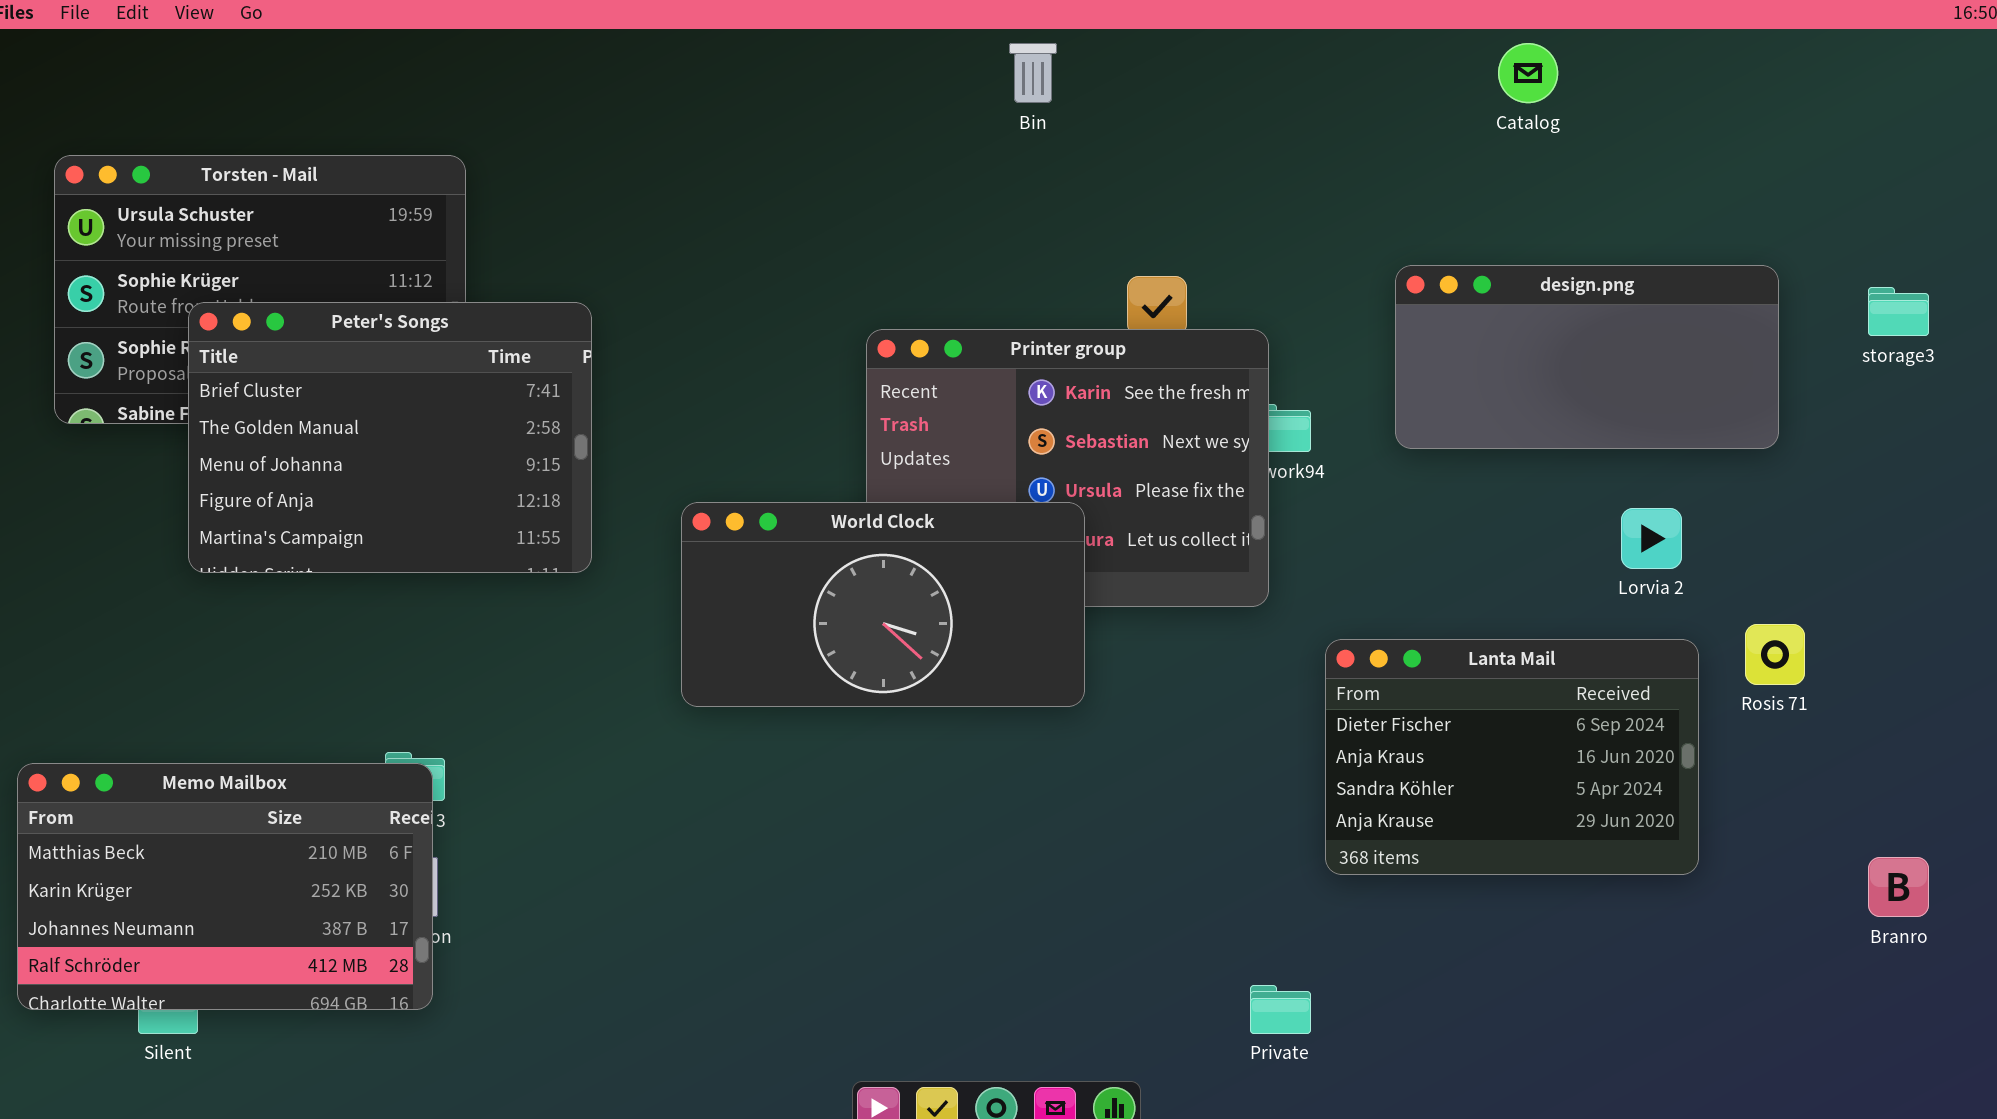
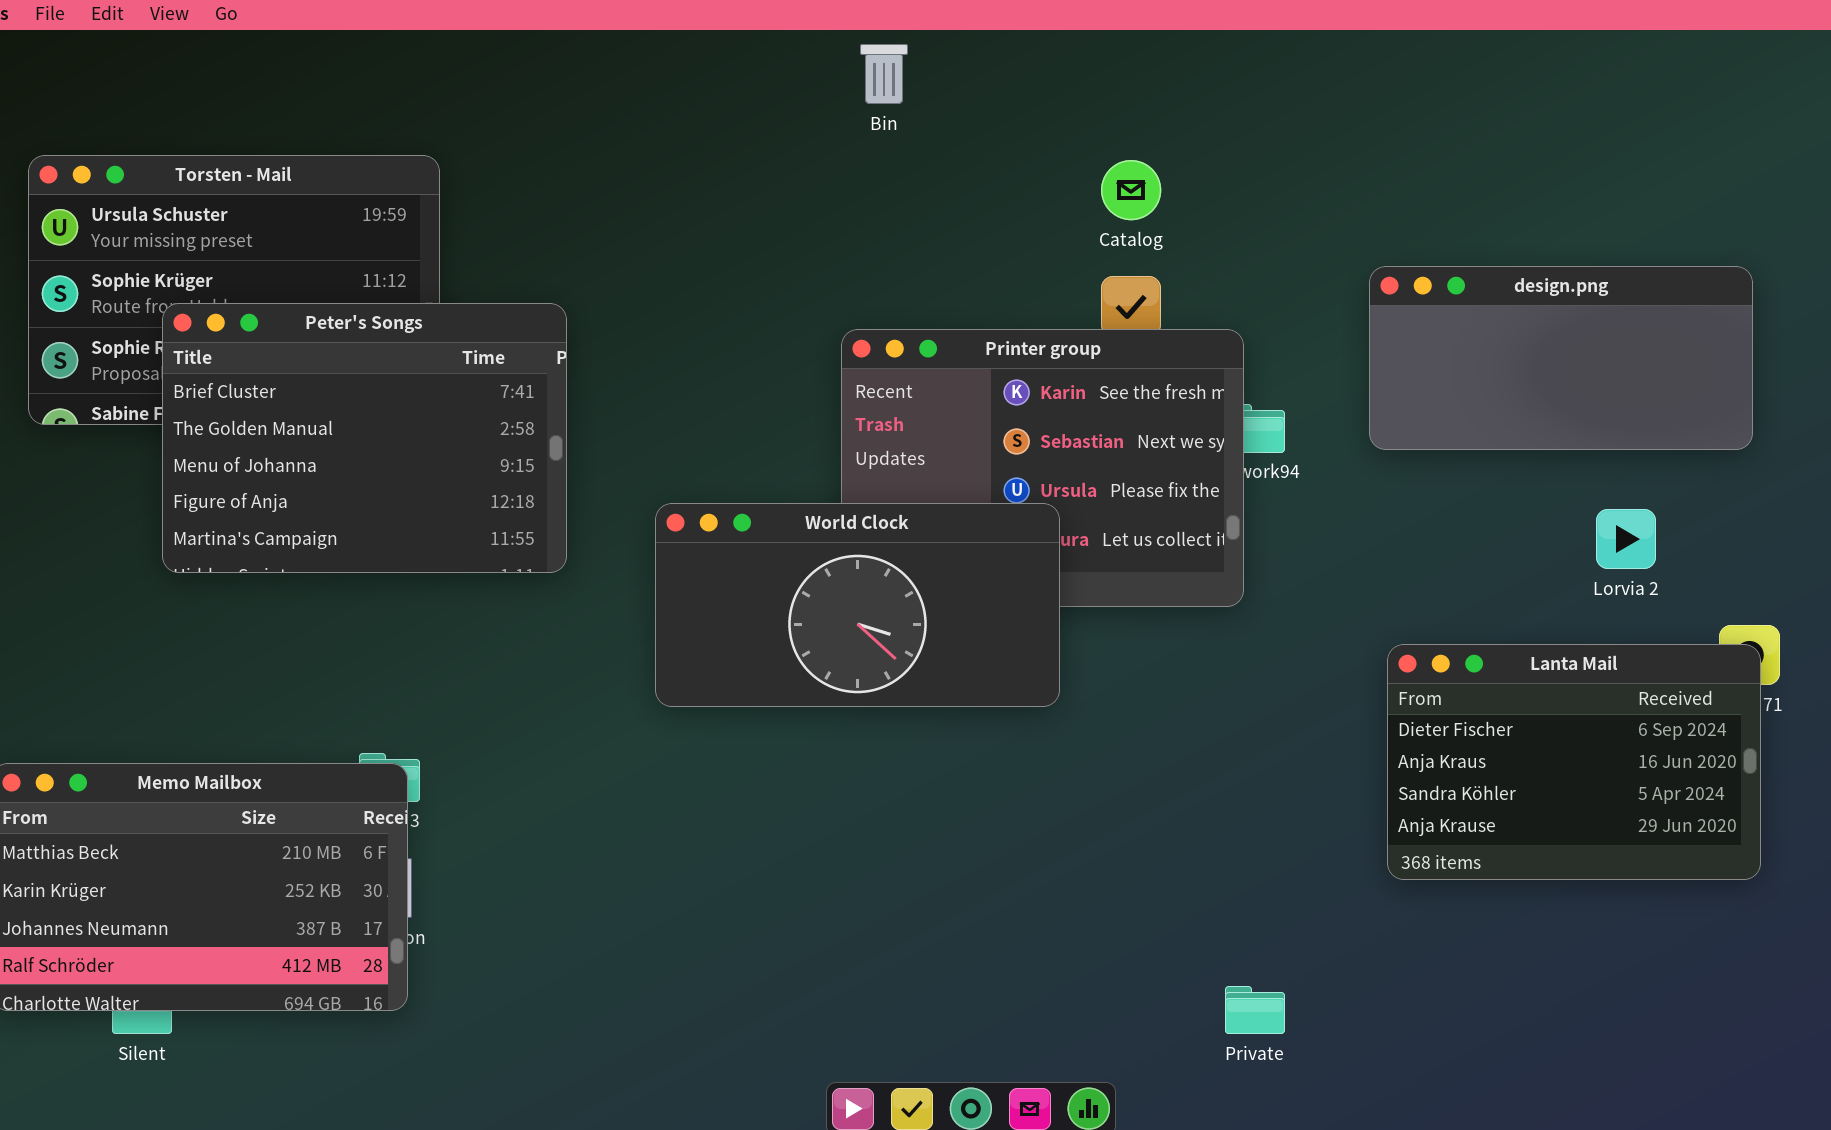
Bin: [1009,43,1057,103] -> [860,44,908,104], moved
Catalog: [1498,43,1558,103] -> [1101,160,1161,220], moved
Lanta Mail: [1325,639,1699,875] -> [1387,644,1761,880], moved

